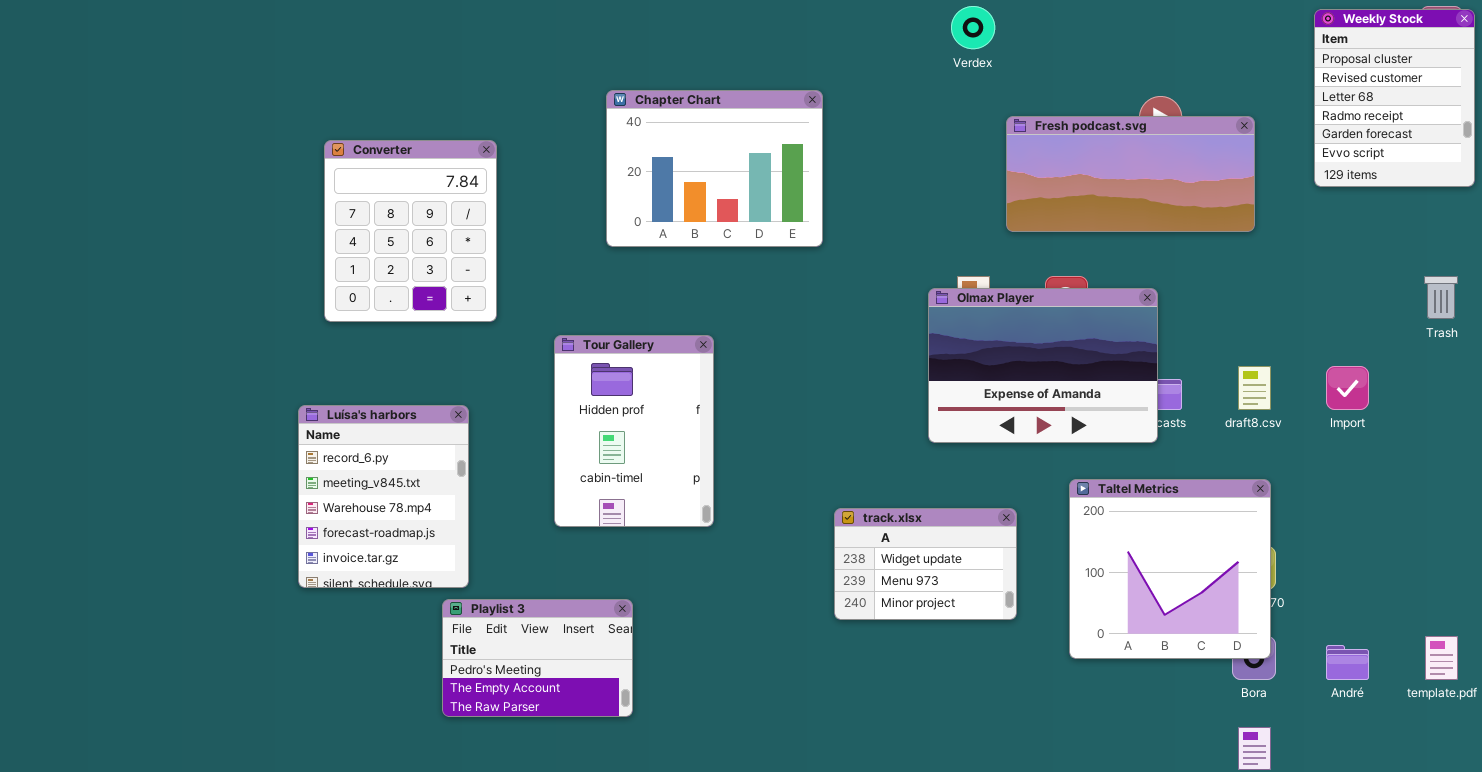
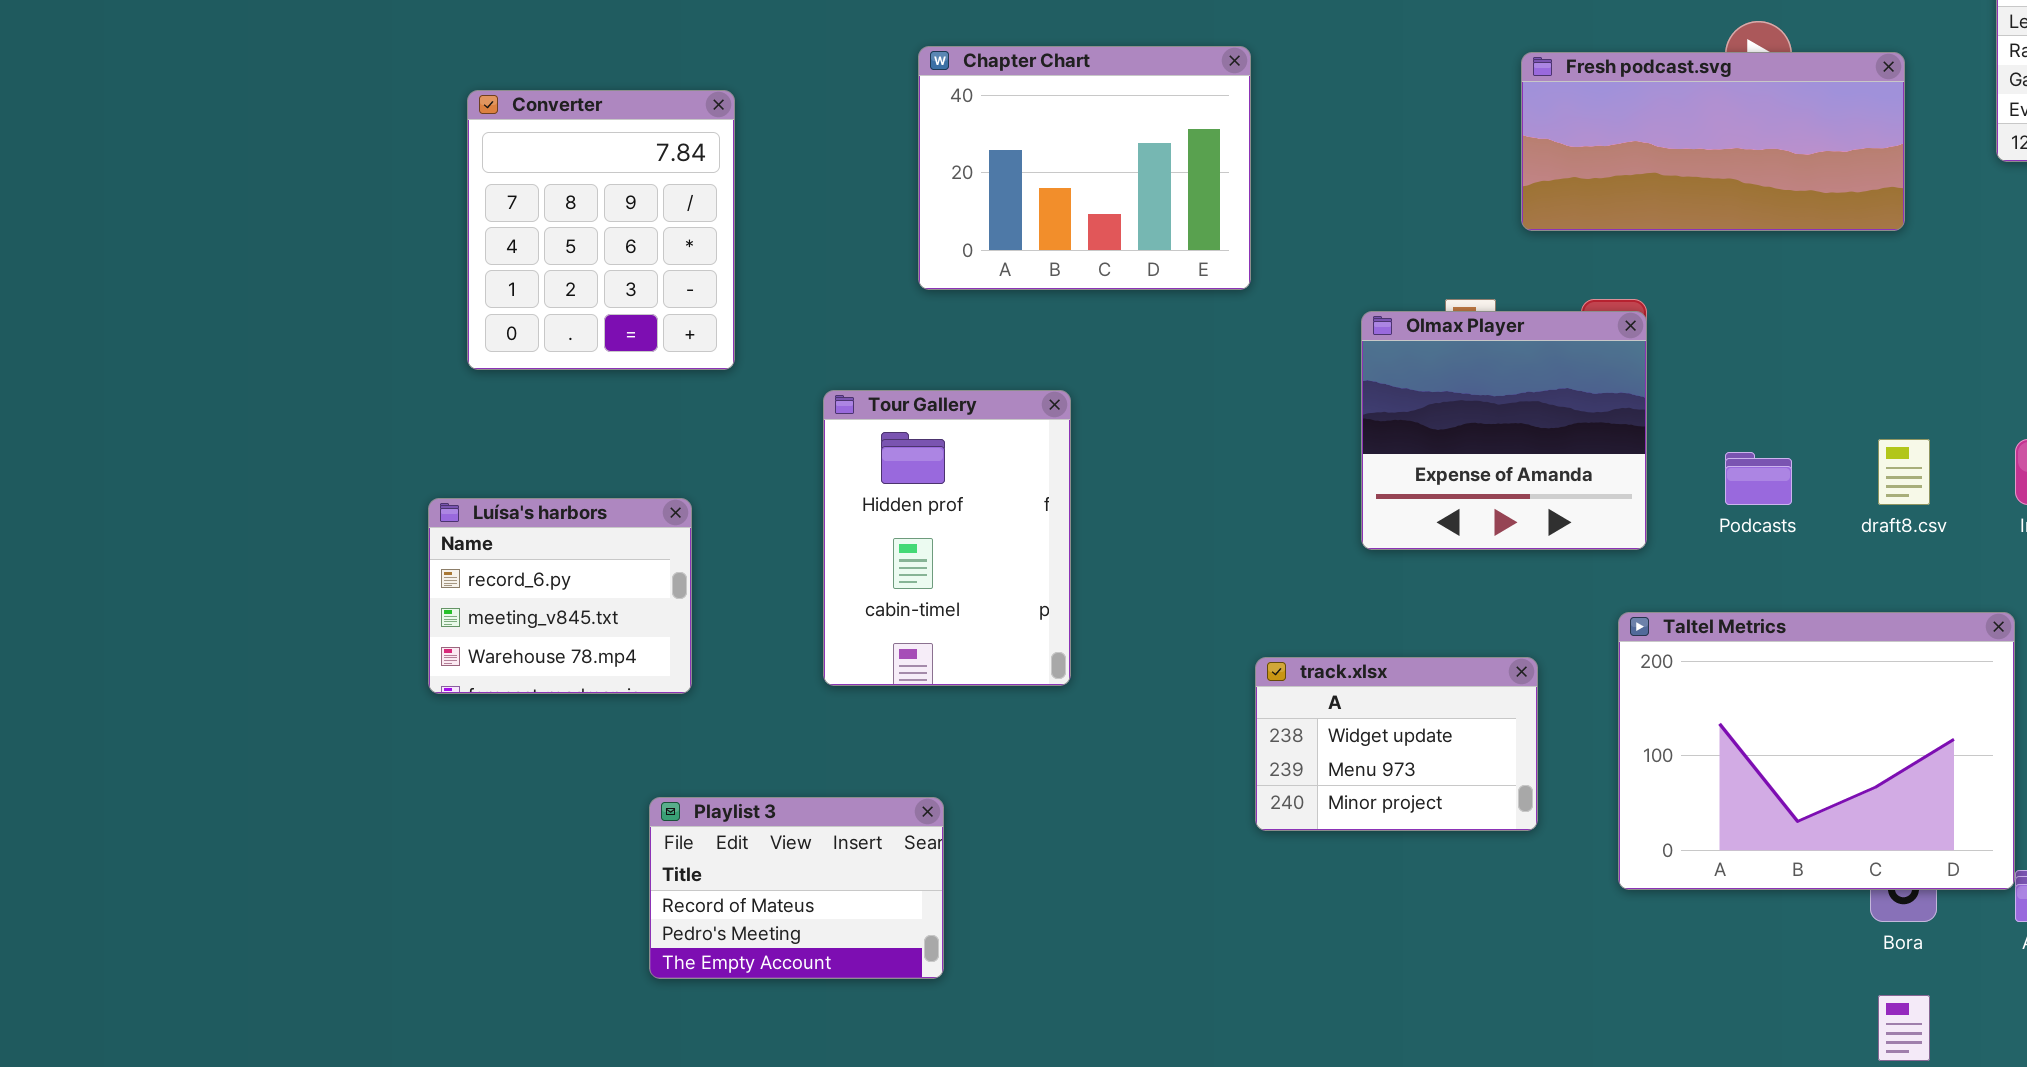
Chapter Chart: [606,90,823,247] -> [918,46,1251,290], moved
Olmax Player: [928,288,1158,443] -> [1361,311,1647,550], moved, resized
Luísa's harbors: [298,405,469,588] -> [428,498,692,694], resized
Taltel Metrics: [1069,479,1271,659] -> [1618,612,2015,890], resized
Playlist 3: [442,599,633,717] -> [649,797,944,979], scrolled up 1 row

